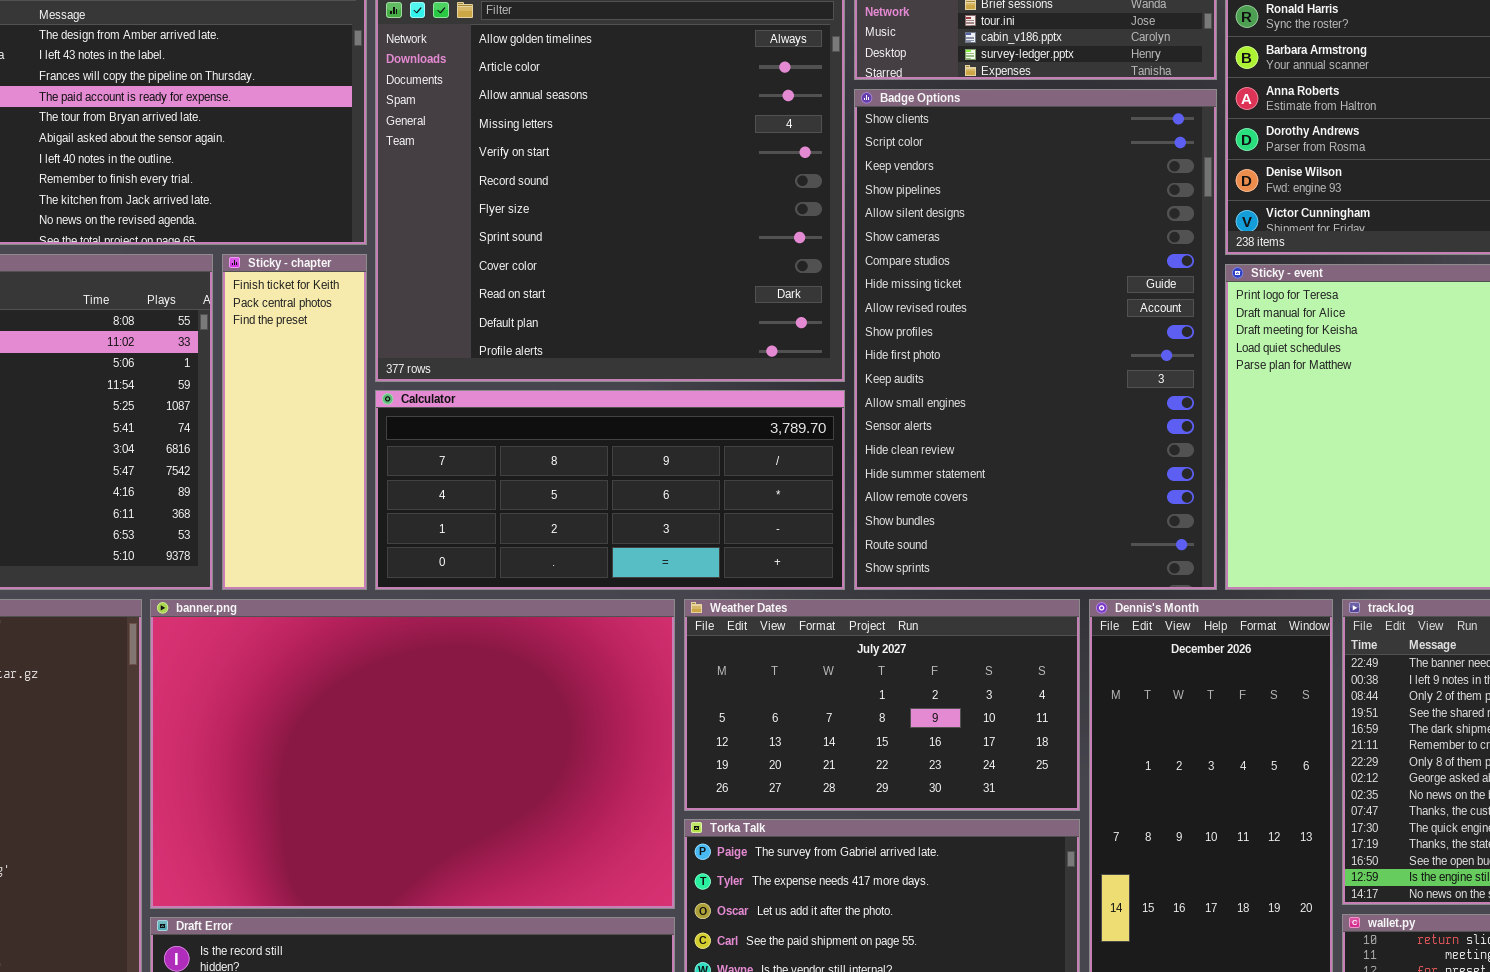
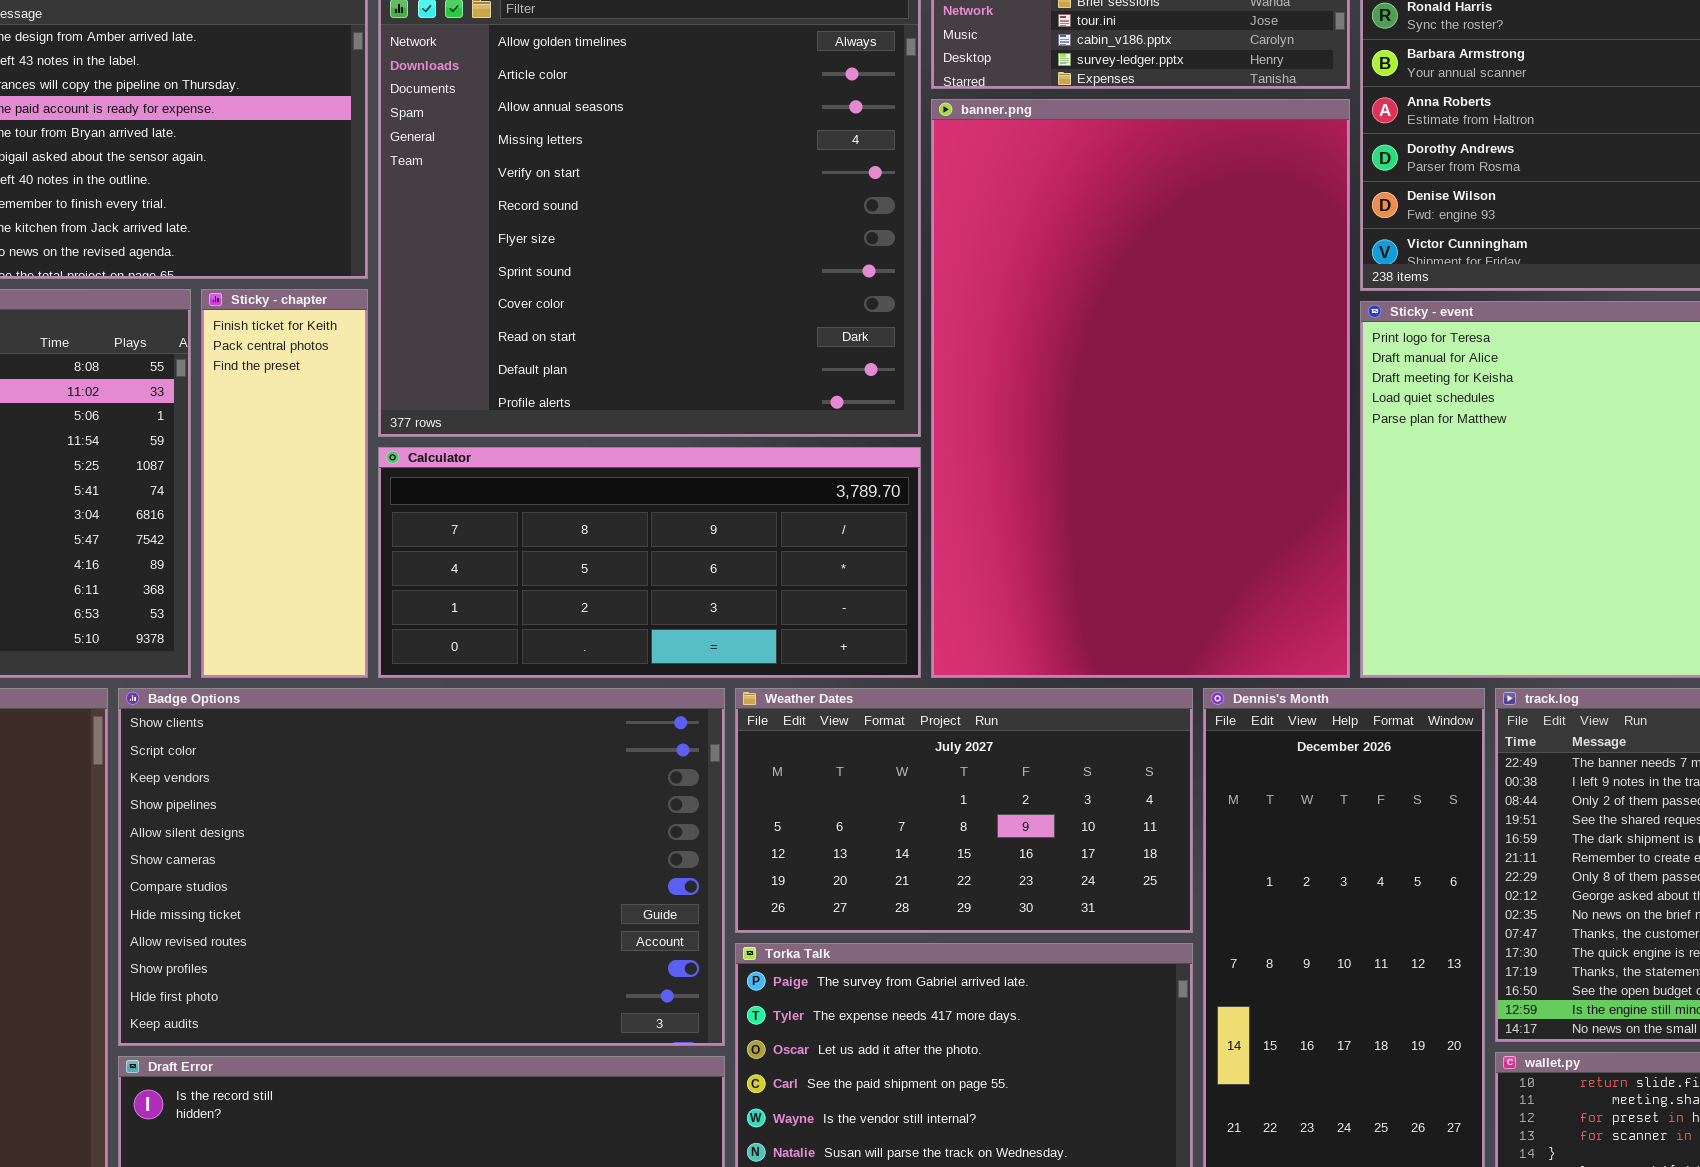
Badge Options: [854,89,1217,590] -> [118,688,725,1046], moved, resized
banner.png: [150,599,675,909] -> [931,99,1350,678], moved, resized

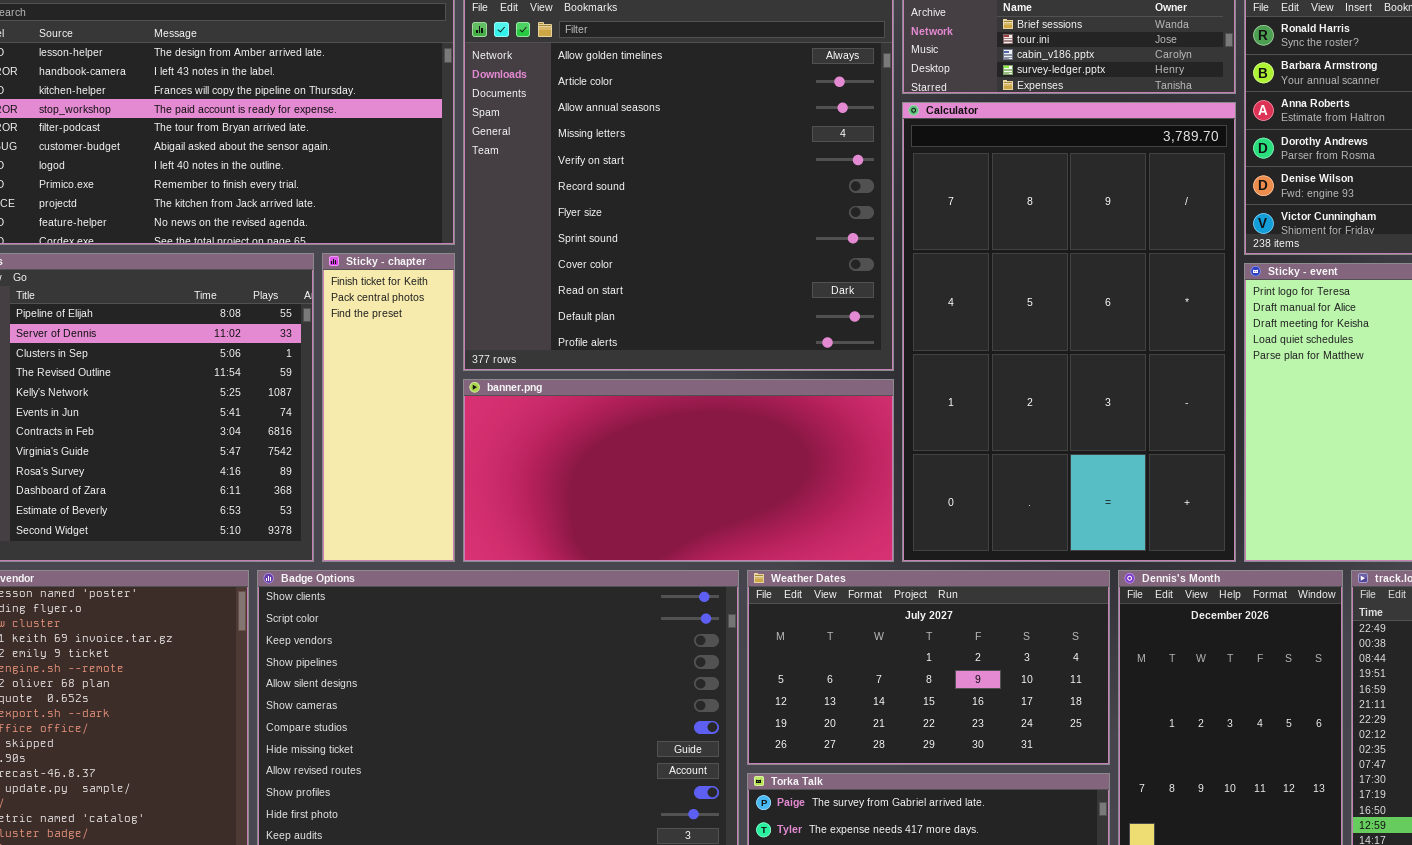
banner.png: [931,99,1350,678] -> [463,379,894,562], moved, resized
Calculator: [378,447,921,678] -> [902,102,1236,562], moved, resized

